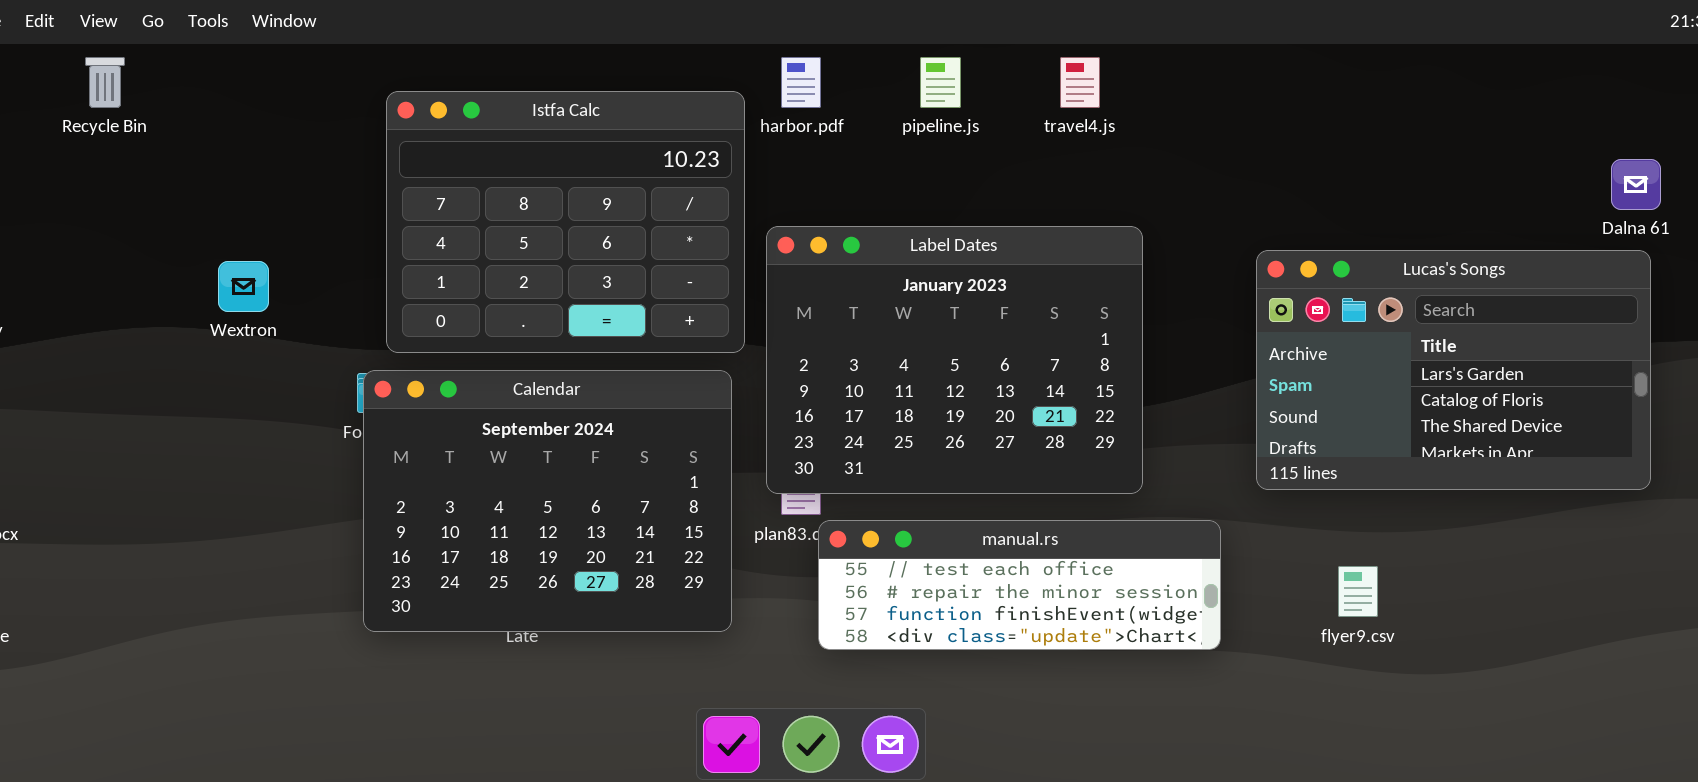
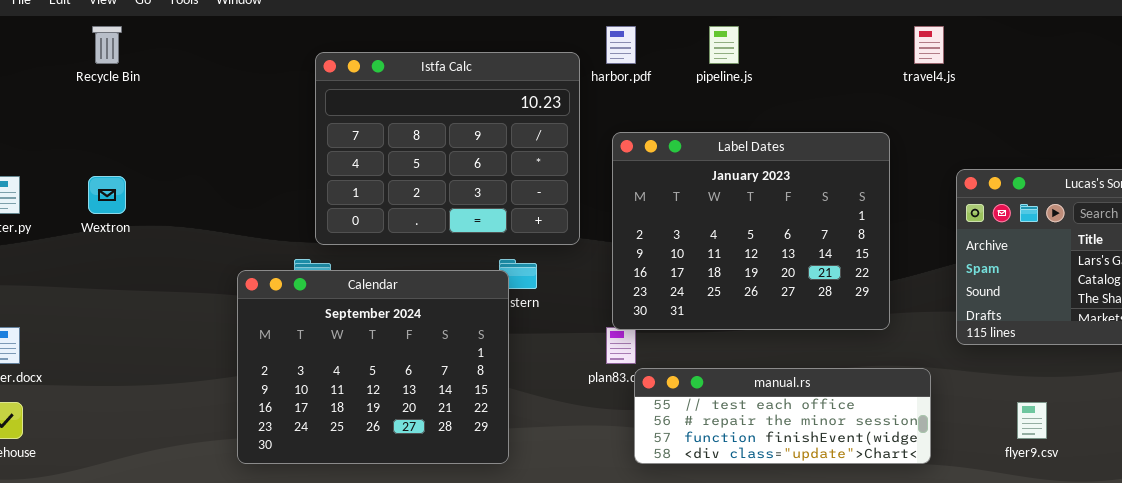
travel4.js: [1060,57,1100,108] -> [914,26,944,64], moved
Label Dates: [766,226,1143,494] -> [612,132,890,330], moved
Wextron: [218,261,269,312] -> [88,176,126,214], moved
Calendar: [363,370,732,632] -> [237,270,509,464], moved

